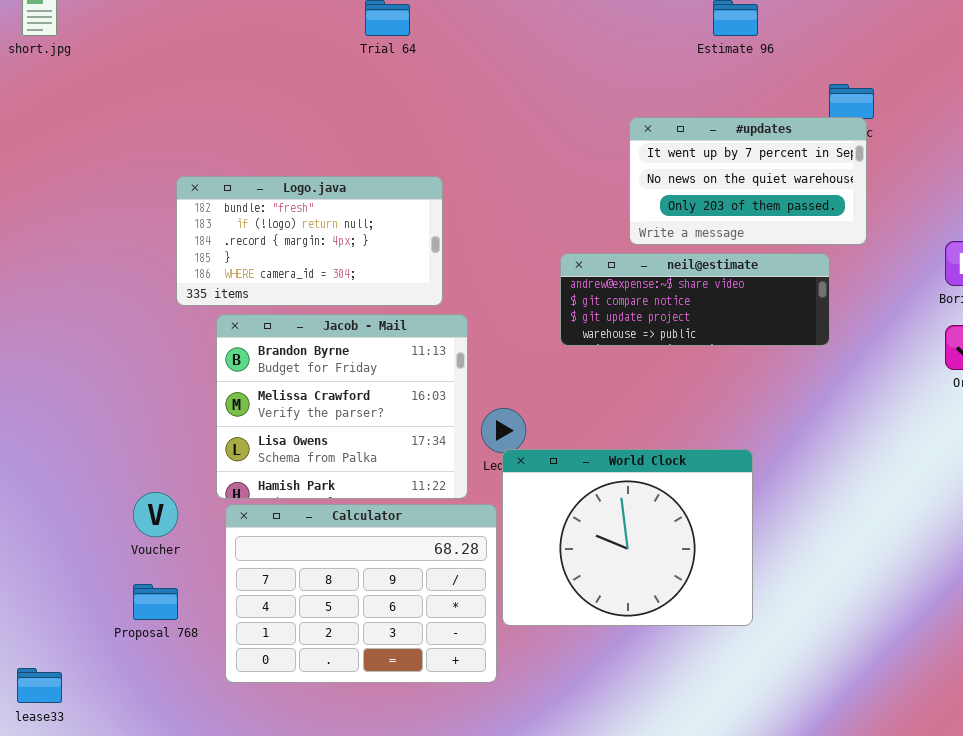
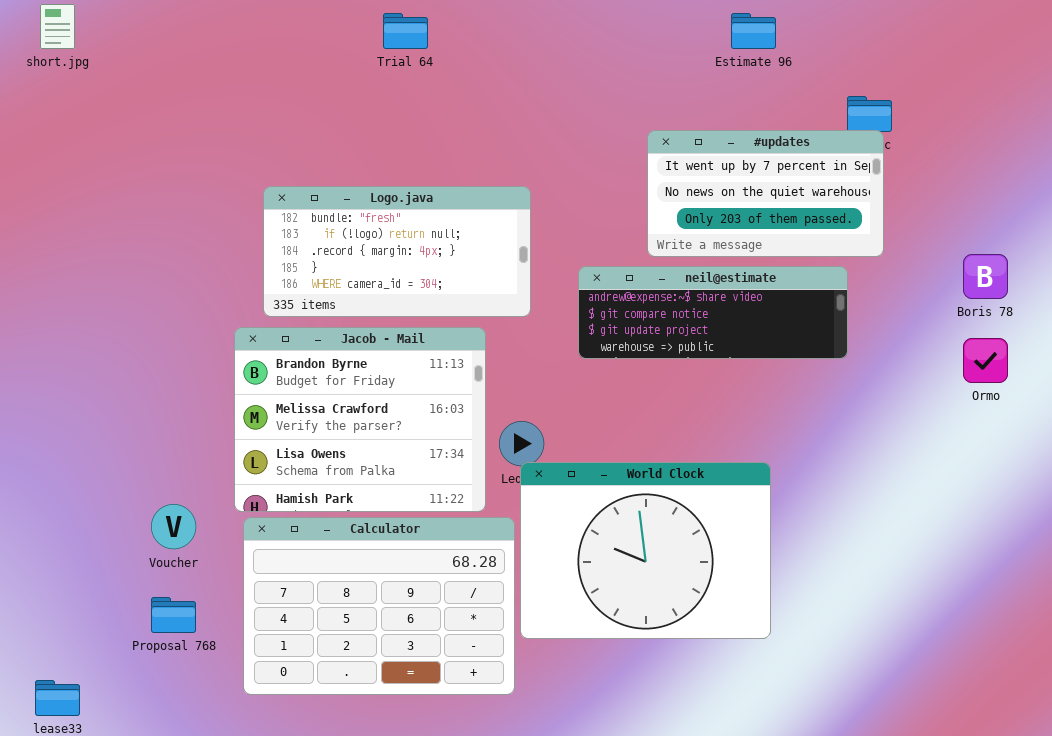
Logo.java: [176,176,443,306] -> [263,186,531,317], moved

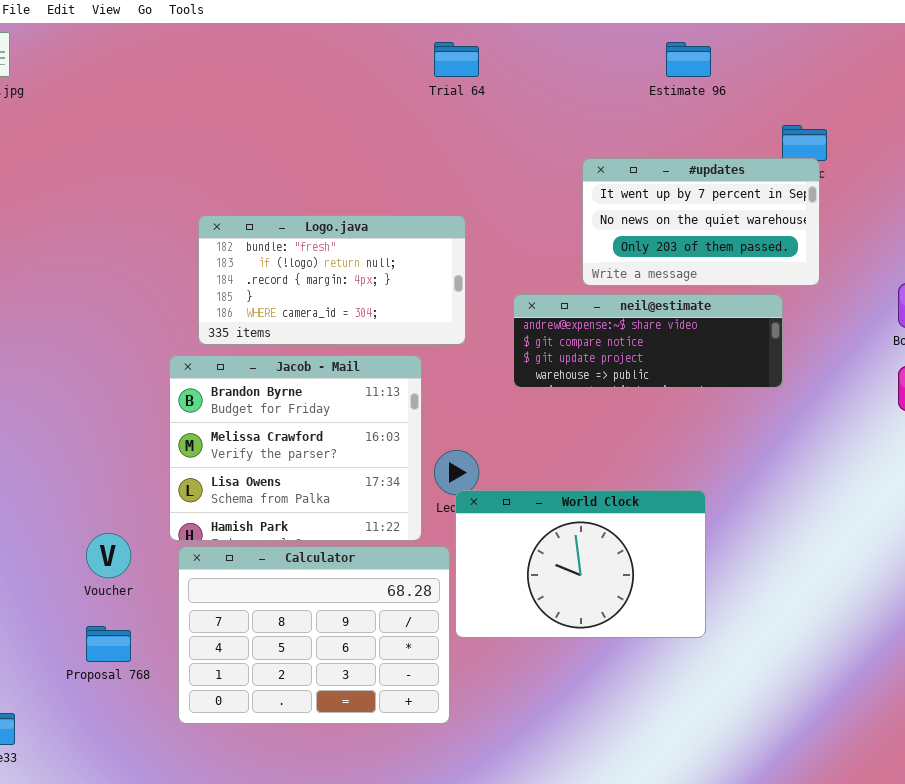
Trial 64: [383,13,428,49] -> [434,42,479,77], moved
World Clock: [520,462,771,639] -> [455,490,706,638], resized

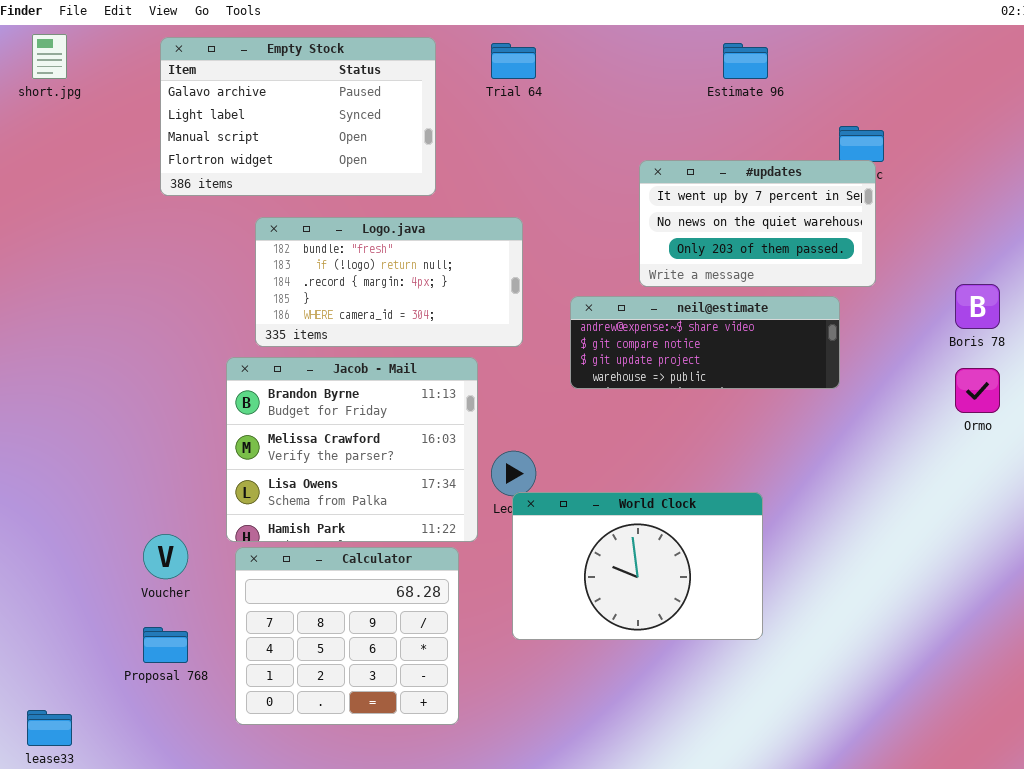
Empty Stock: none -> [160,37,436,196], opened
Calculator: [178,546,450,724] -> [235,547,459,725], resized

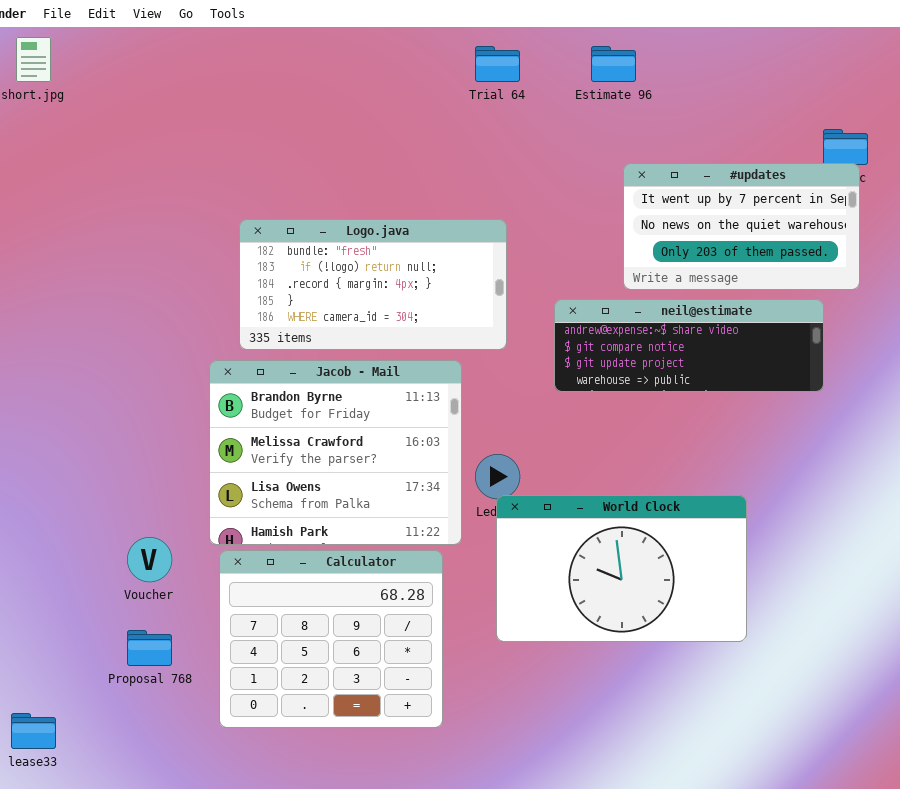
Empty Stock: [160,37,436,196] -> none, closed
Estimate 96: [723,43,768,79] -> [591,46,636,82], moved

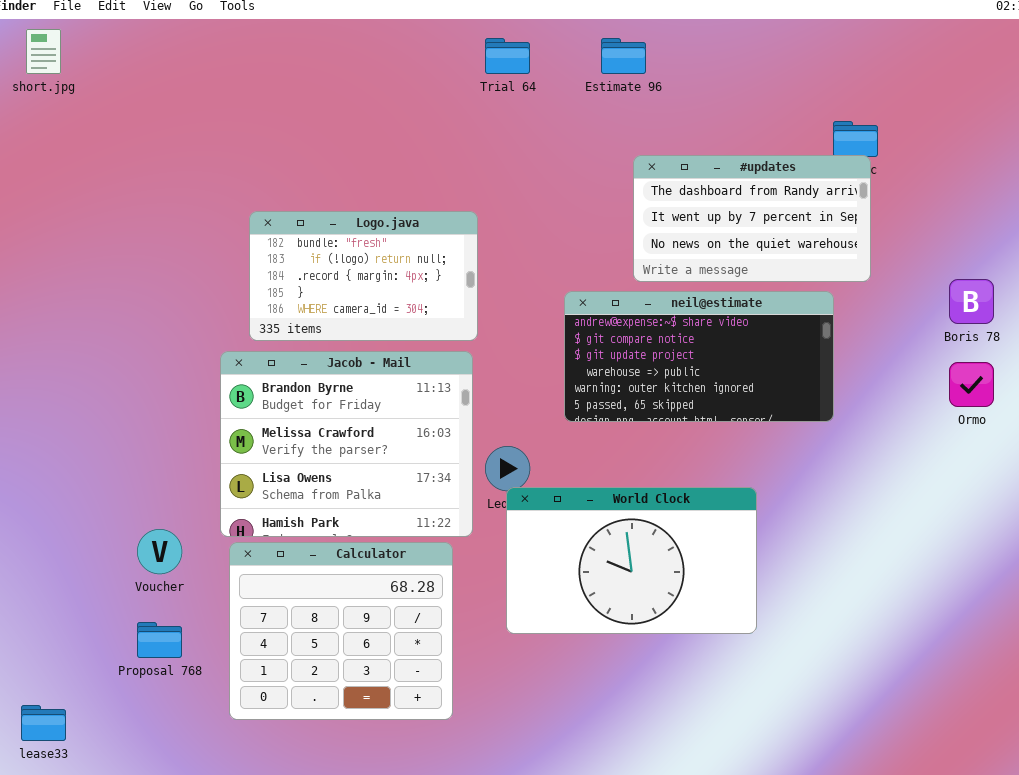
#updates: [623,163,860,290] -> [633,155,871,282], scrolled up 1 row
Logo.java: [239,219,507,350] -> [249,211,478,341], resized
neil@estimate: [554,299,824,392] -> [564,291,834,422], resized

